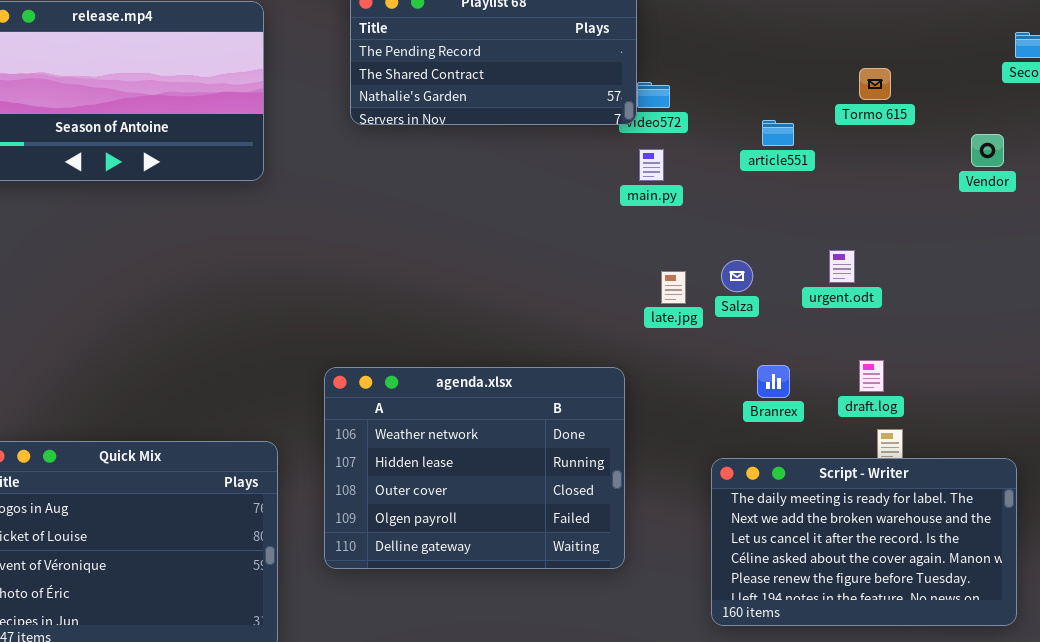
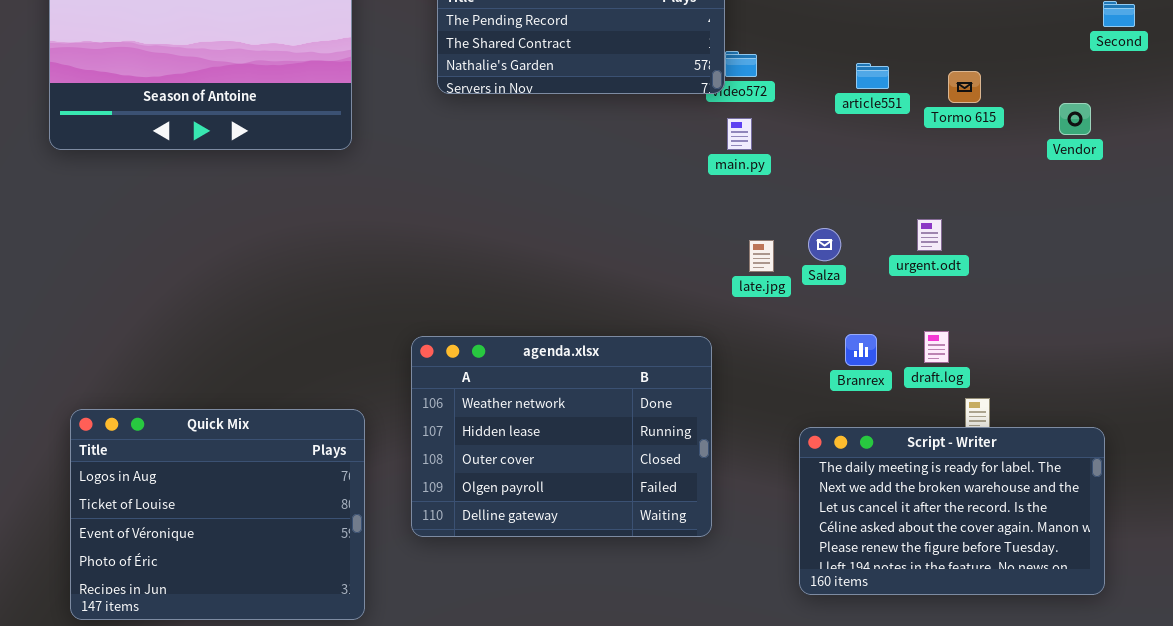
Tormo 615: [859,68,891,100] -> [948,71,981,103], moved
article551: [762,120,794,146] -> [856,63,889,89], moved
draft.log: [859,360,884,392] -> [924,331,949,363], moved

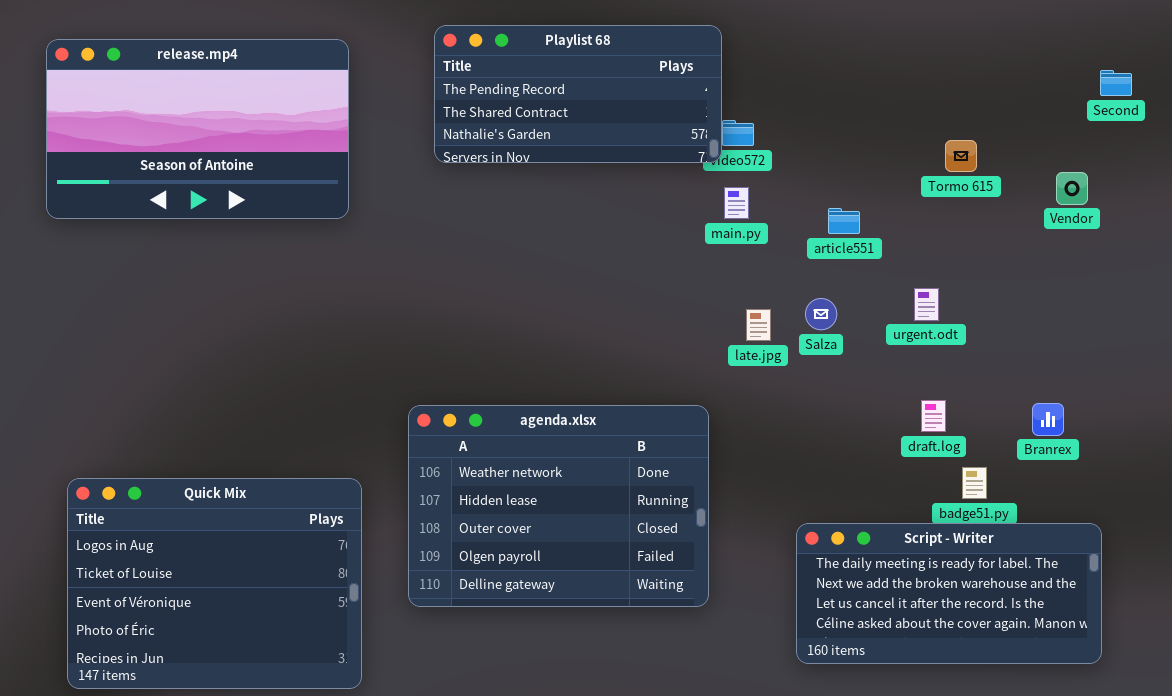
article551: [856,63,889,89] -> [828,208,860,234], moved
Branrex: [845,334,877,366] -> [1032,403,1064,436], moved
Script - Writer: [799,427,1105,595] -> [796,523,1102,664], resized

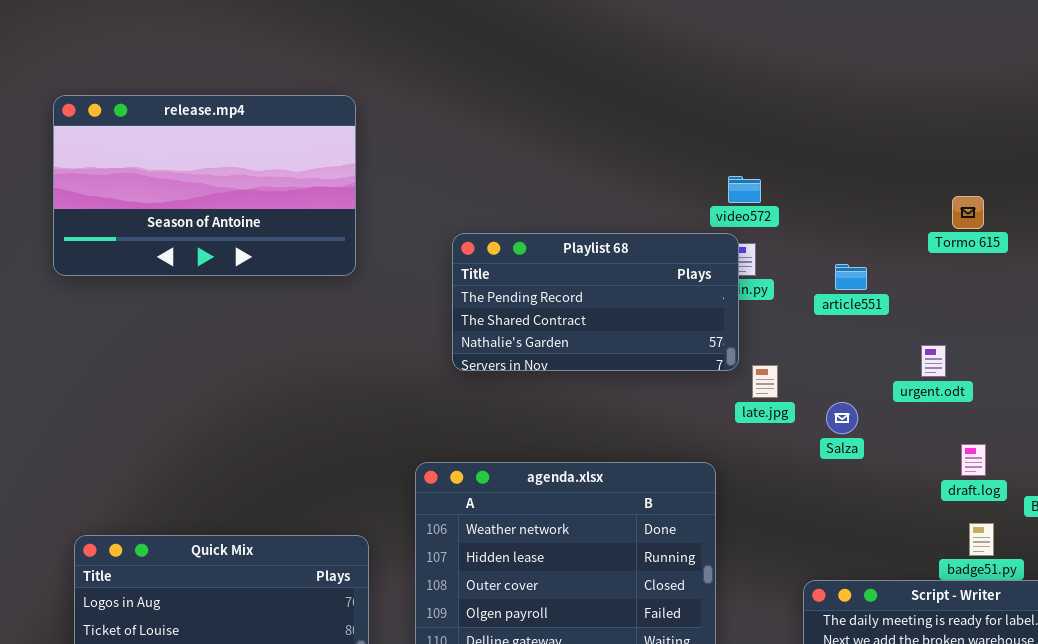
Playlist 68: [434,25,722,163] -> [452,233,739,371], moved
Salza: [805,298,837,330] -> [826,402,858,434], moved
draft.log: [921,400,946,432] -> [961,444,986,476], moved

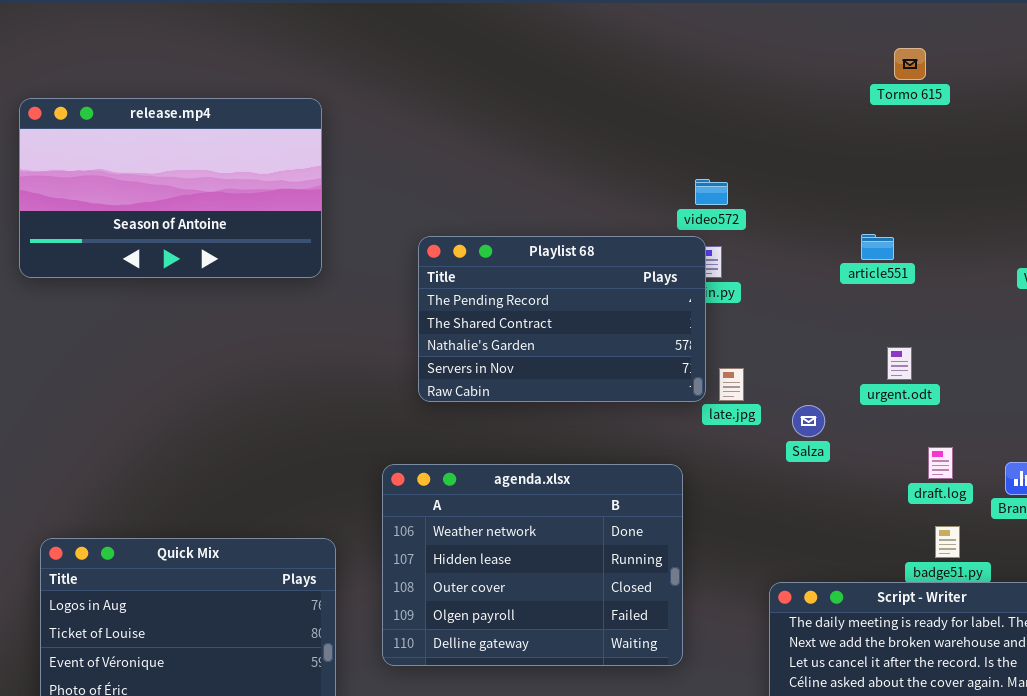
Tormo 615: [952,196,984,229] -> [894,48,926,80], moved
Playlist 68: [452,233,739,371] -> [418,236,706,402], resized
article551: [835,264,867,290] -> [861,234,894,260], moved

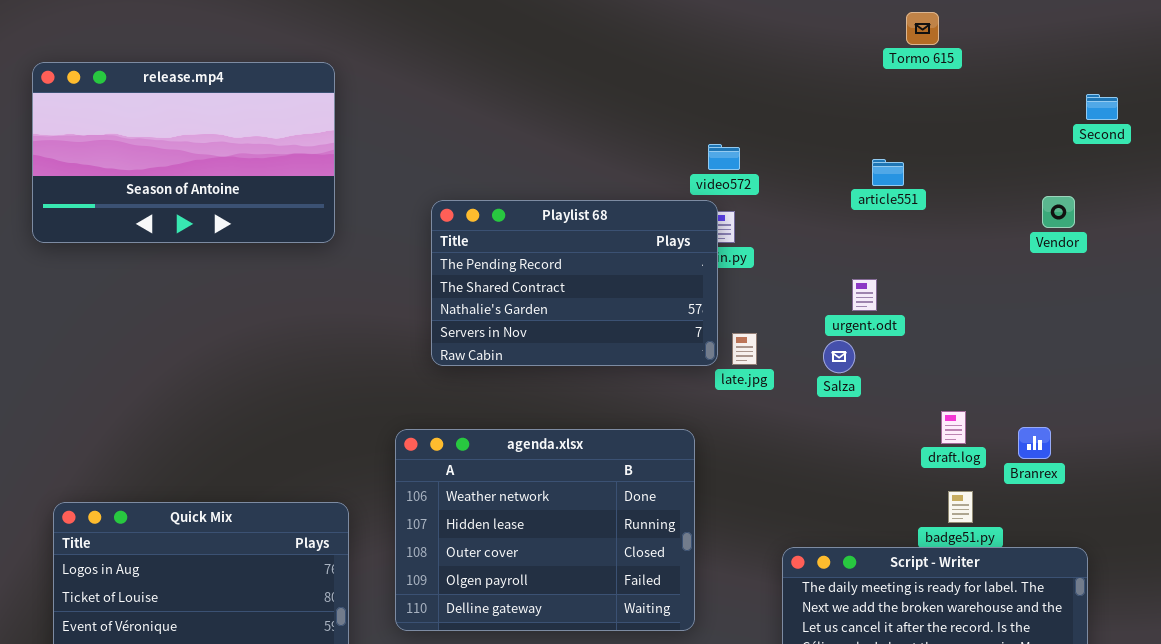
article551: [861,234,894,260] -> [872,159,904,186], moved
urgent.odt: [887,347,912,380] -> [852,279,877,311], moved
Salza: [792,405,825,437] -> [823,340,855,373], moved

